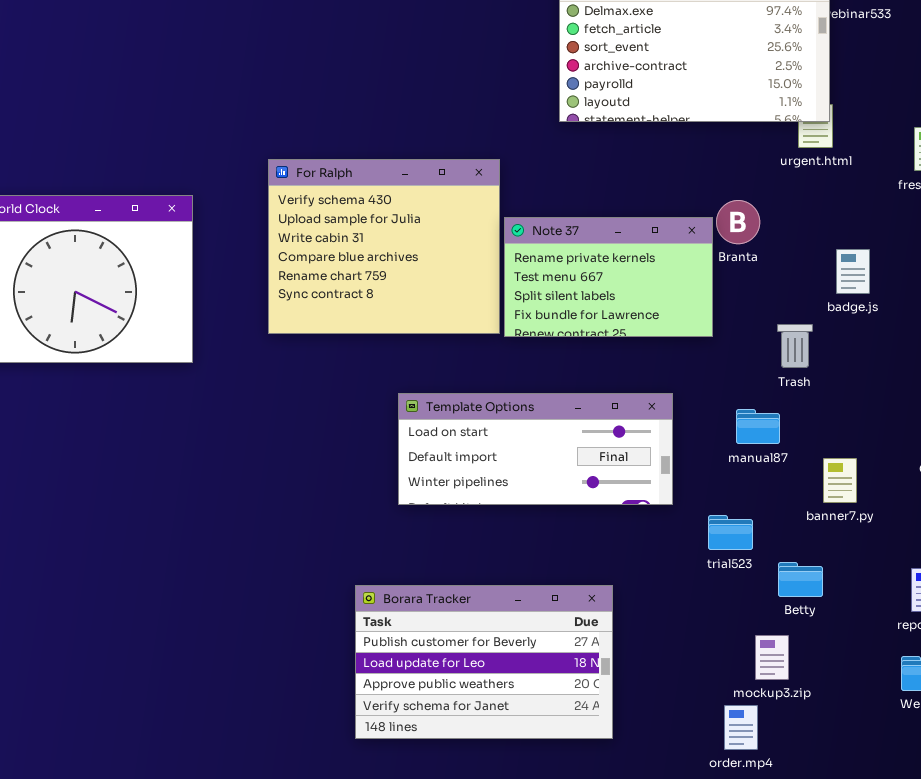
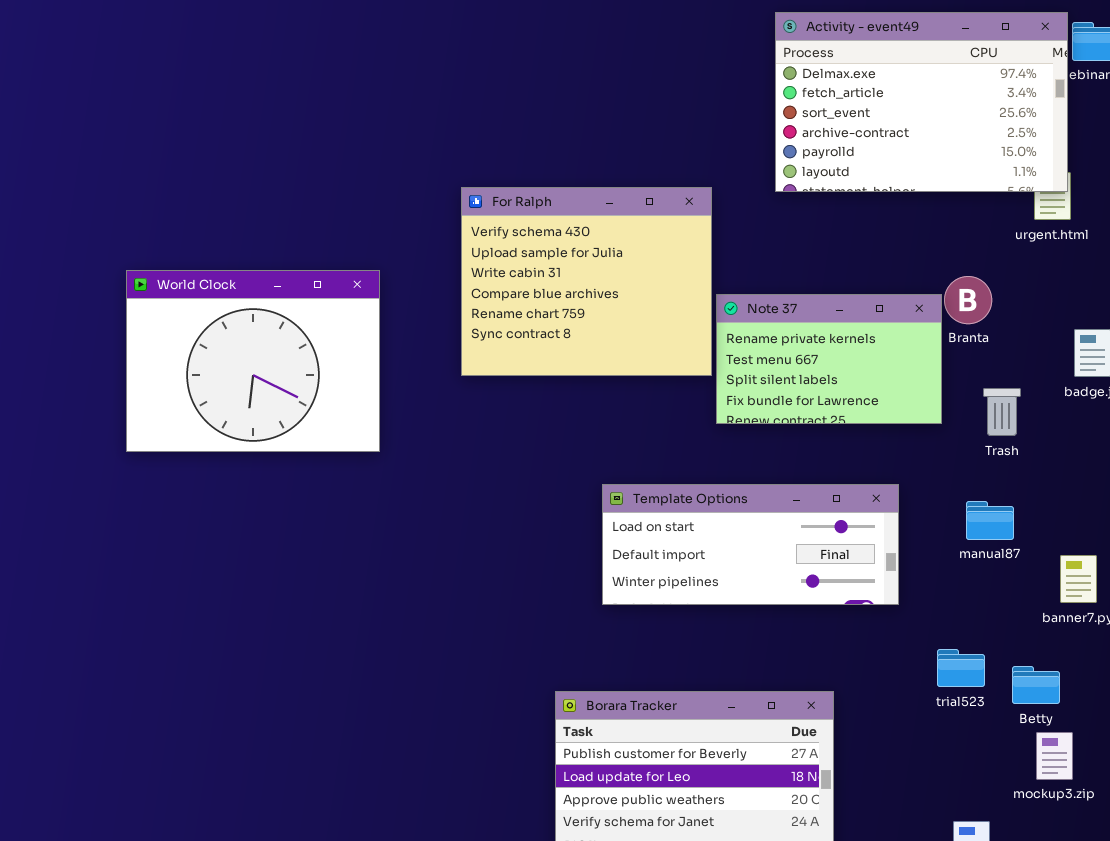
For Ralph: [268,159,500,334] -> [461,187,712,376], moved
Trash: [777,324,813,368] -> [983,388,1021,436], moved
trial523: [708,515,753,550] -> [937,649,985,687], moved
mockup3.zip: [755,635,789,680] -> [1036,732,1073,780], moved

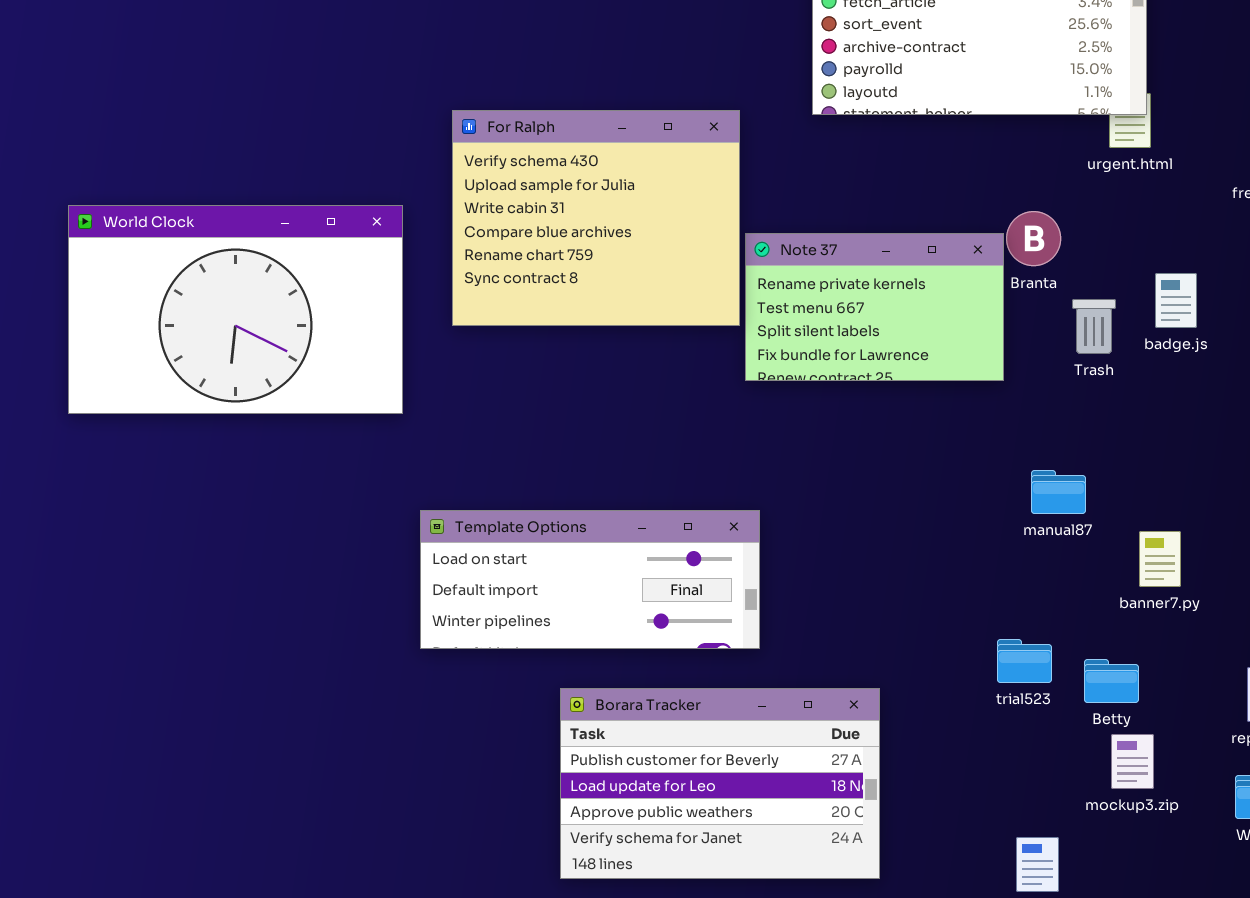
World Clock: [126,270,380,452] -> [68,205,403,414], resized
Trash: [983,388,1021,436] -> [1072,299,1116,354], moved
Template Options: [602,484,899,605] -> [420,510,760,649], moved

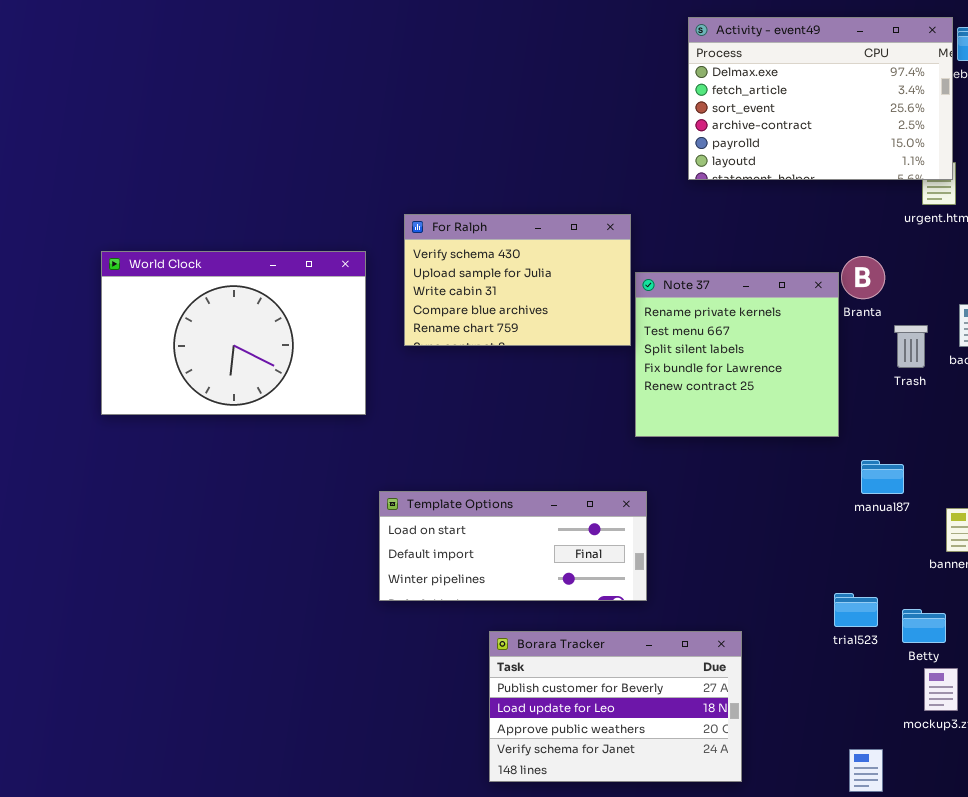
For Ralph: [452,110,740,326] -> [404,214,631,346], resized
Note 37: [745,233,1004,381] -> [635,272,839,437], resized

